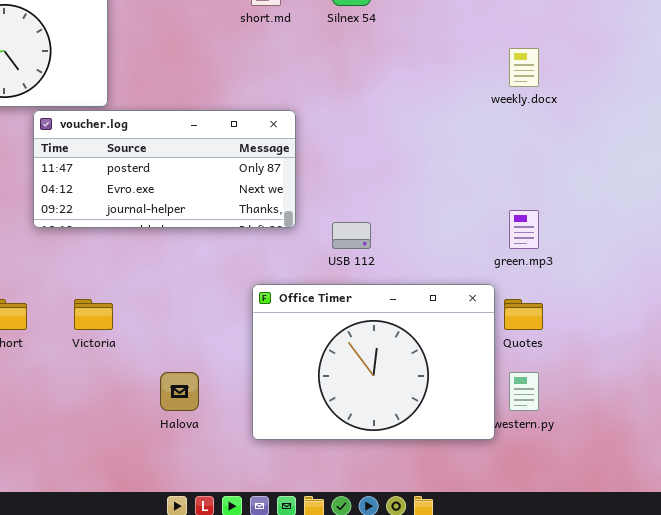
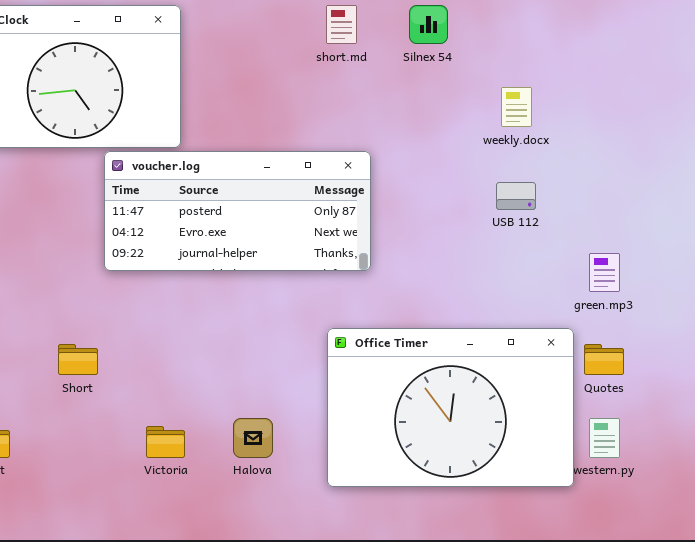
weekly.docx: [509,48,539,87] -> [501,87,532,127], moved
USB 112: [332,222,371,249] -> [496,182,536,210], moved
Victoria: [74,299,113,330] -> [146,426,185,458], moved

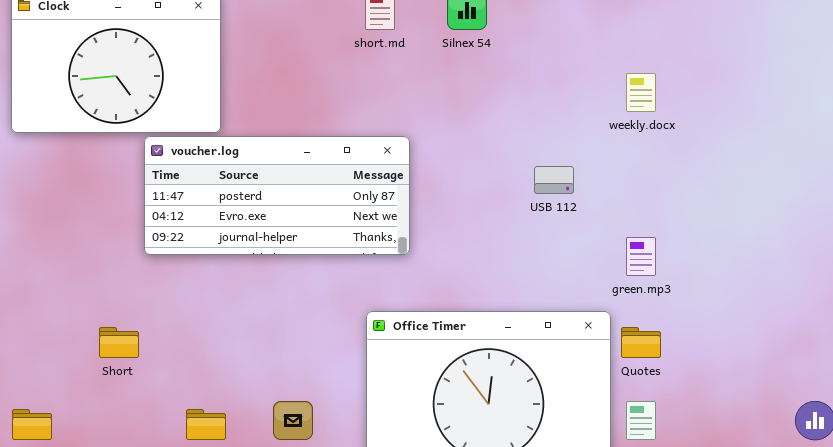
weekly.docx: [501,87,532,127] -> [626,73,656,112], moved

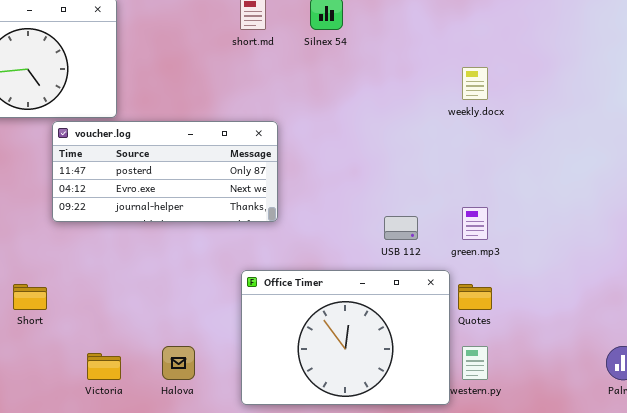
USB 112: [534,166,574,194] -> [384,216,418,240], moved

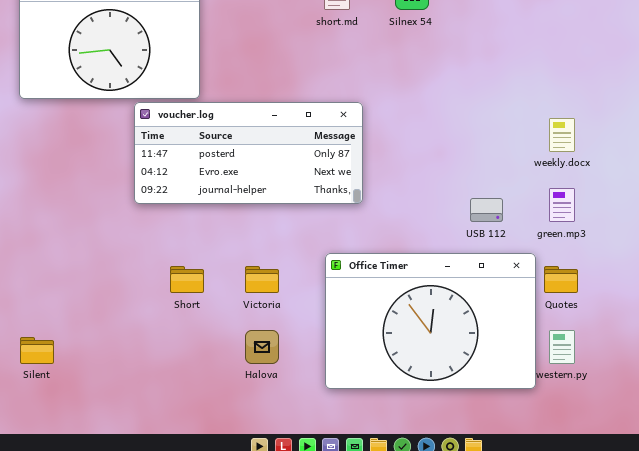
weekly.docx: [462,67,488,100] -> [549,118,575,152], moved
Short: [13,284,47,310] -> [170,266,204,293], moved
Victoria: [87,353,121,380] -> [245,266,279,293], moved

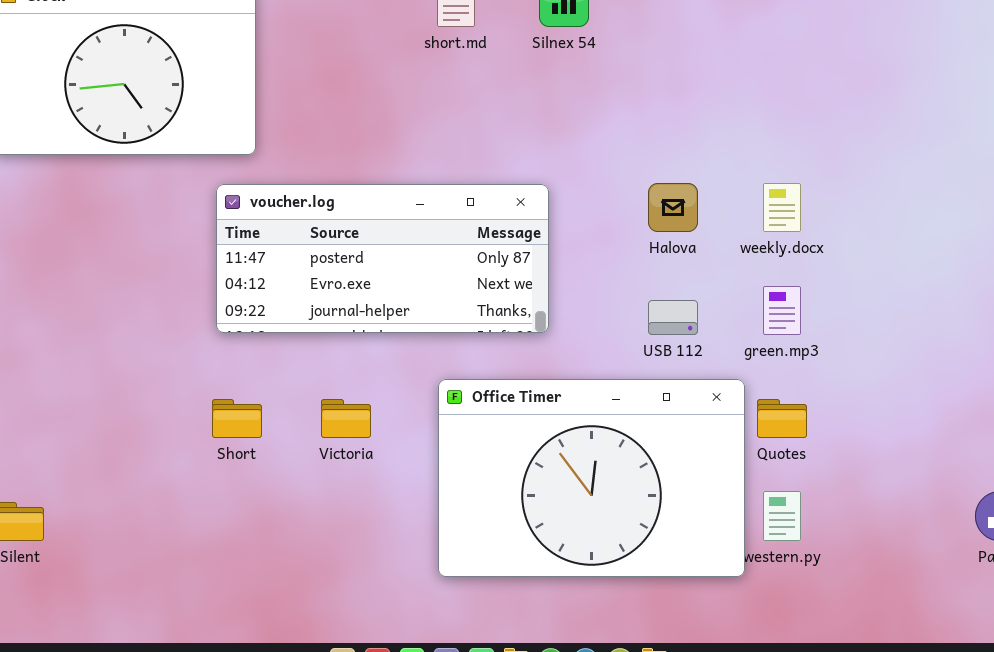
voucher.log: [134,102,363,204] -> [216,184,549,333], moved
Halova: [245,330,279,364] -> [648,183,698,232], moved

